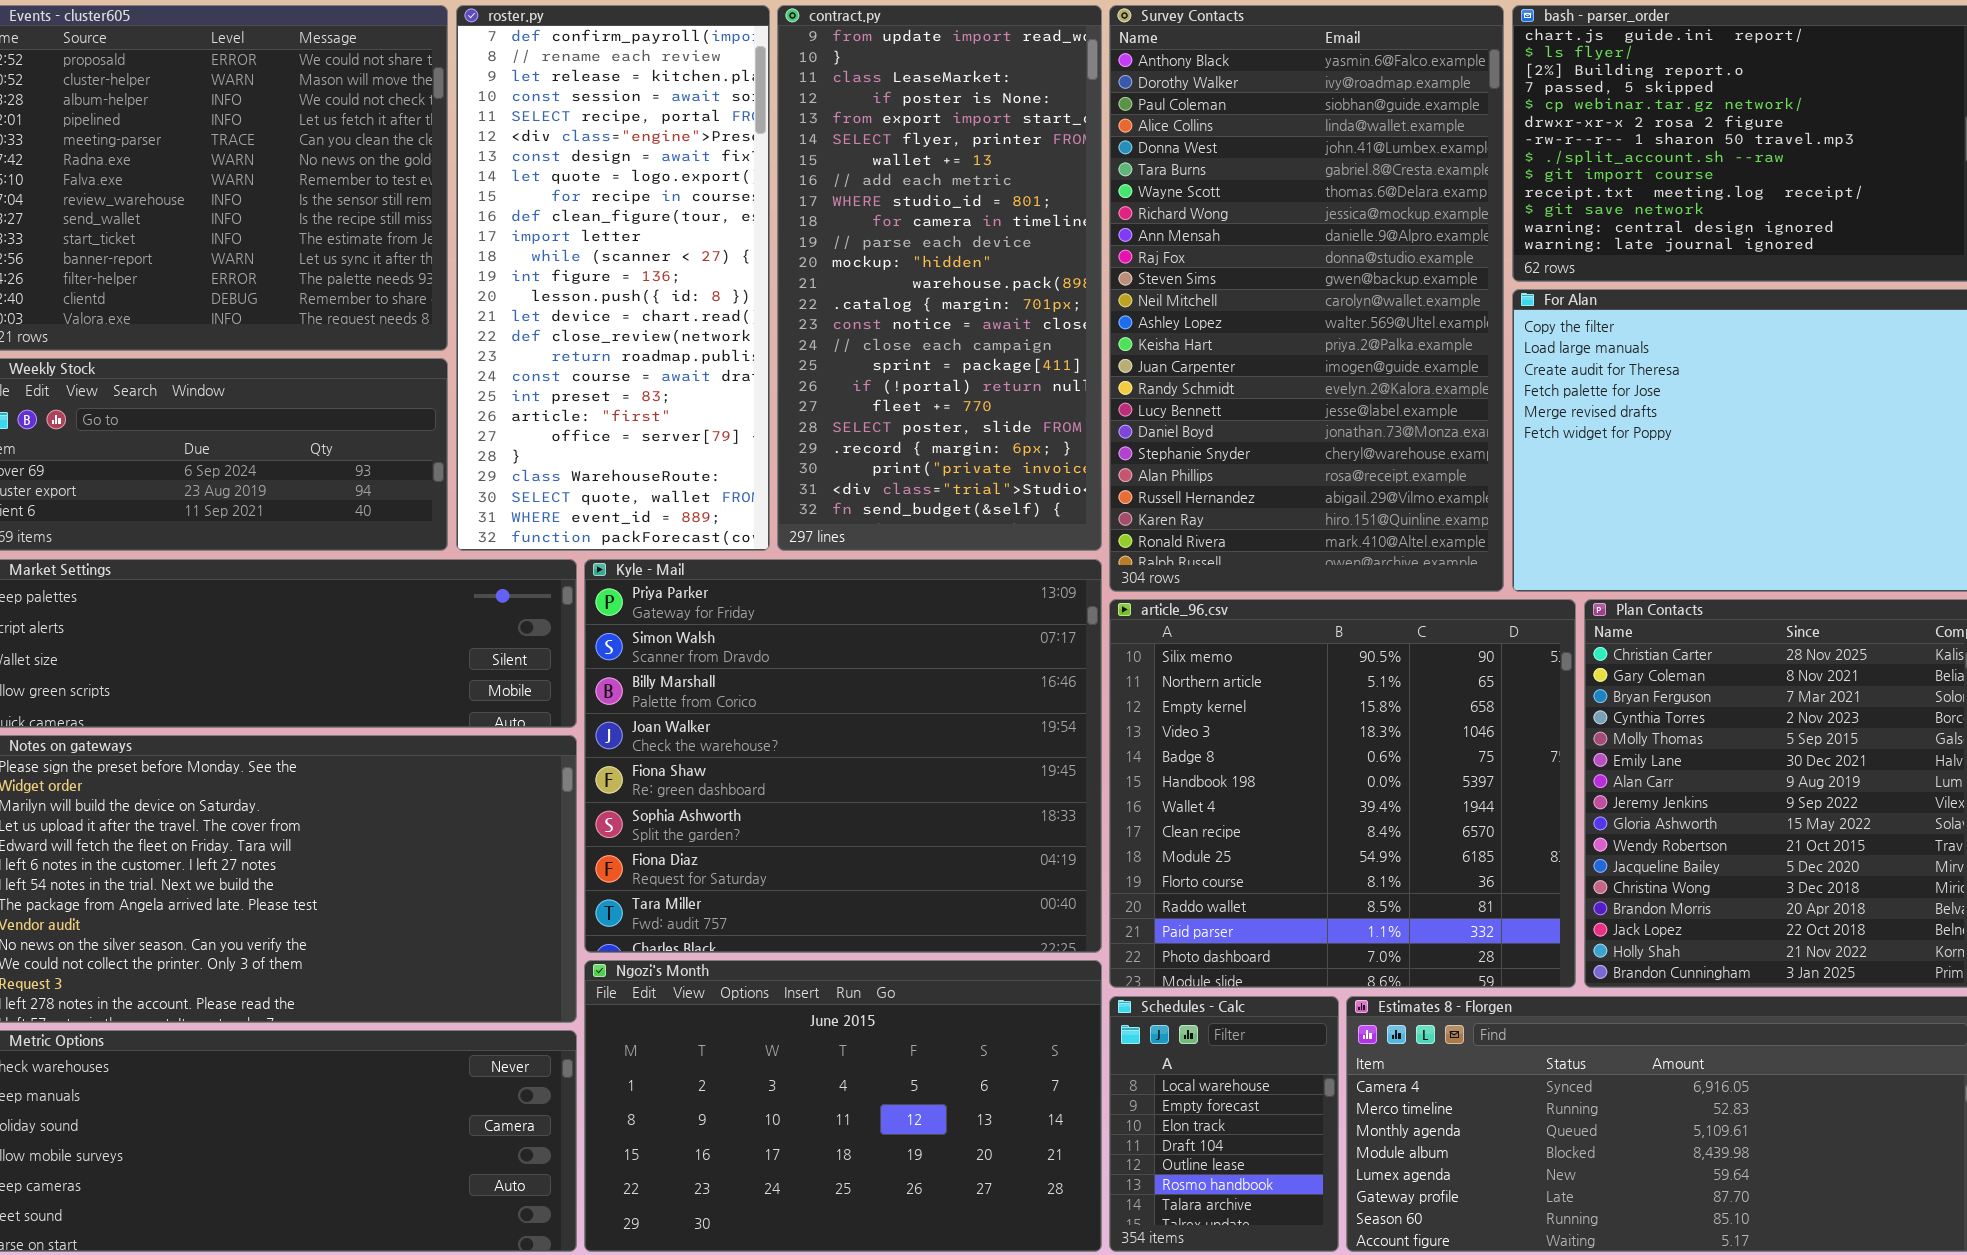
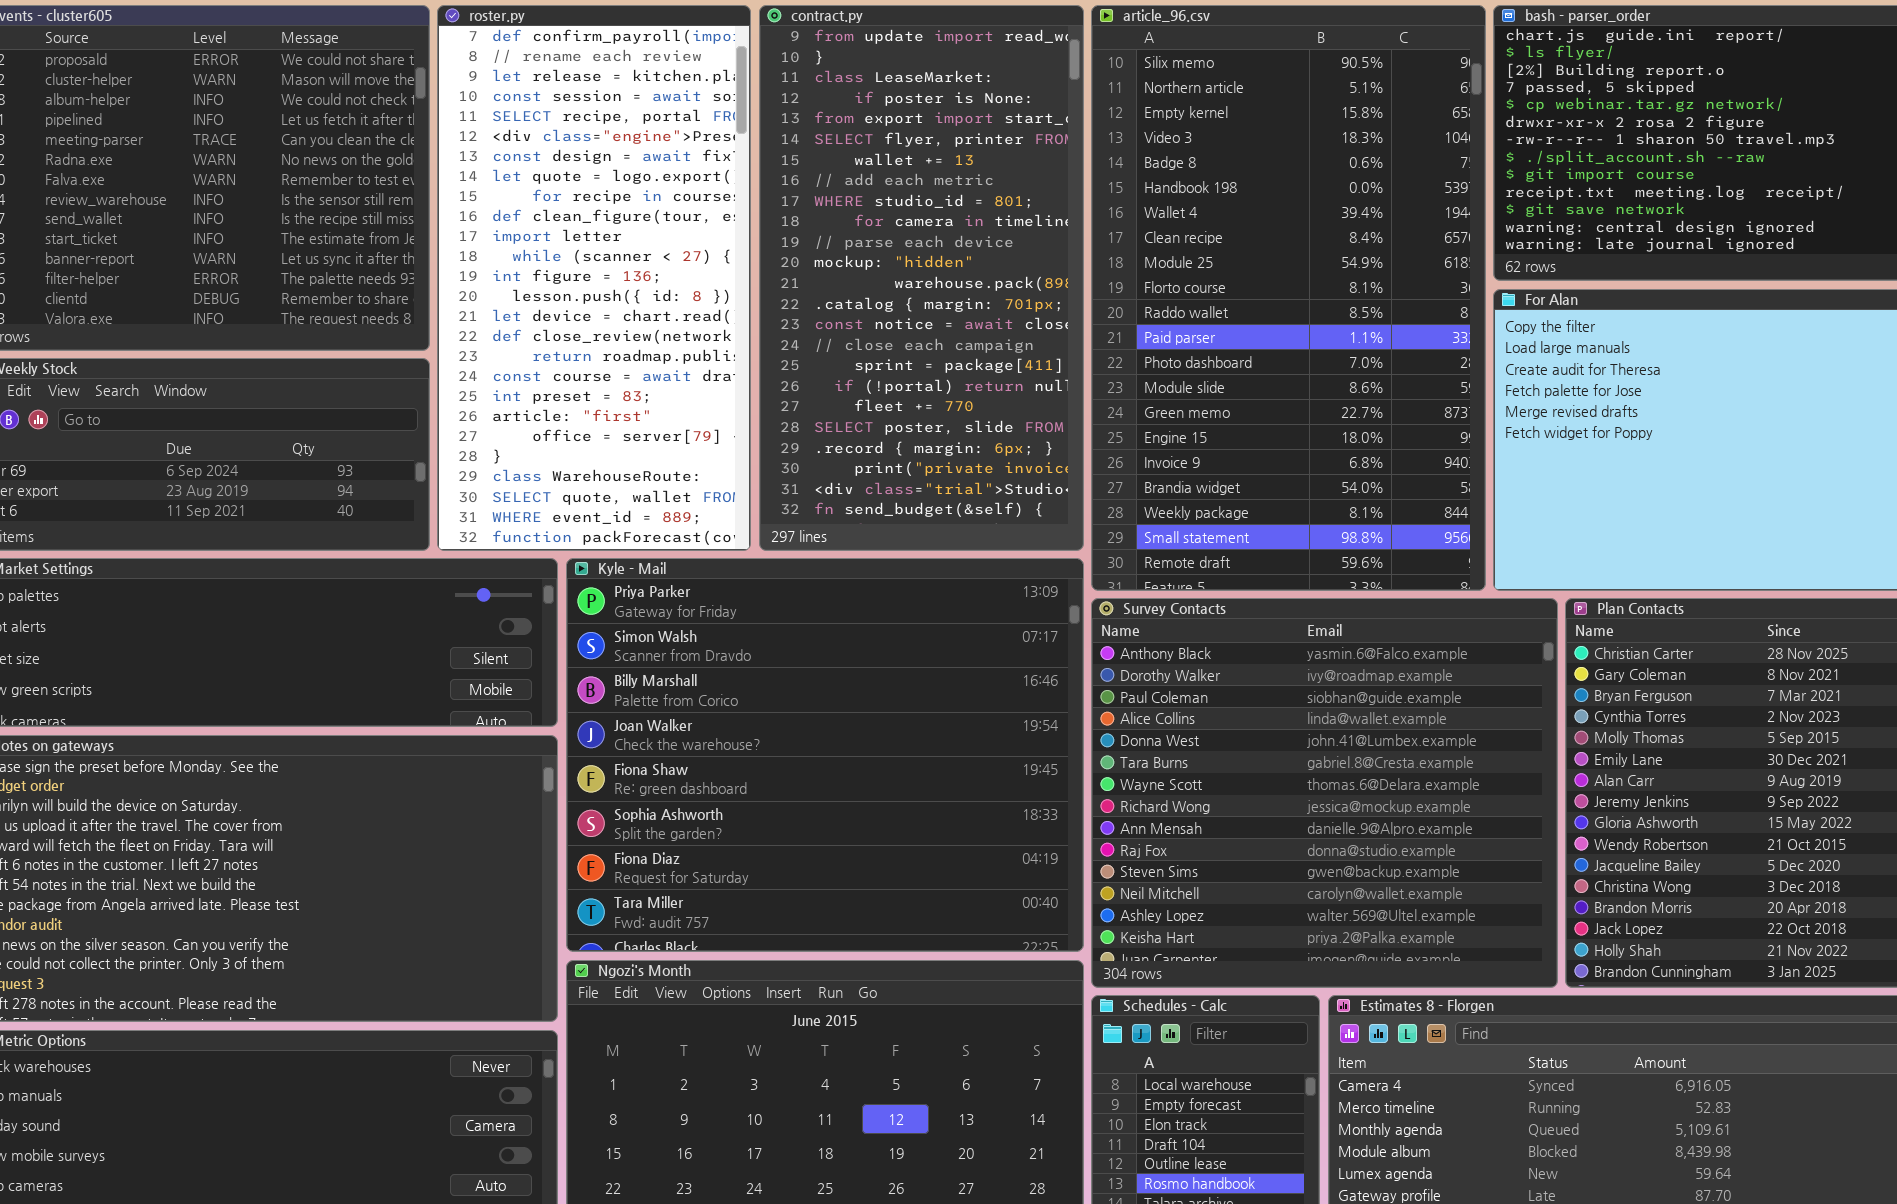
Survey Contacts: [1109,5,1504,592] -> [1091,598,1558,988], moved, resized
article_96.csv: [1109,599,1576,988] -> [1091,5,1486,591], moved, resized

